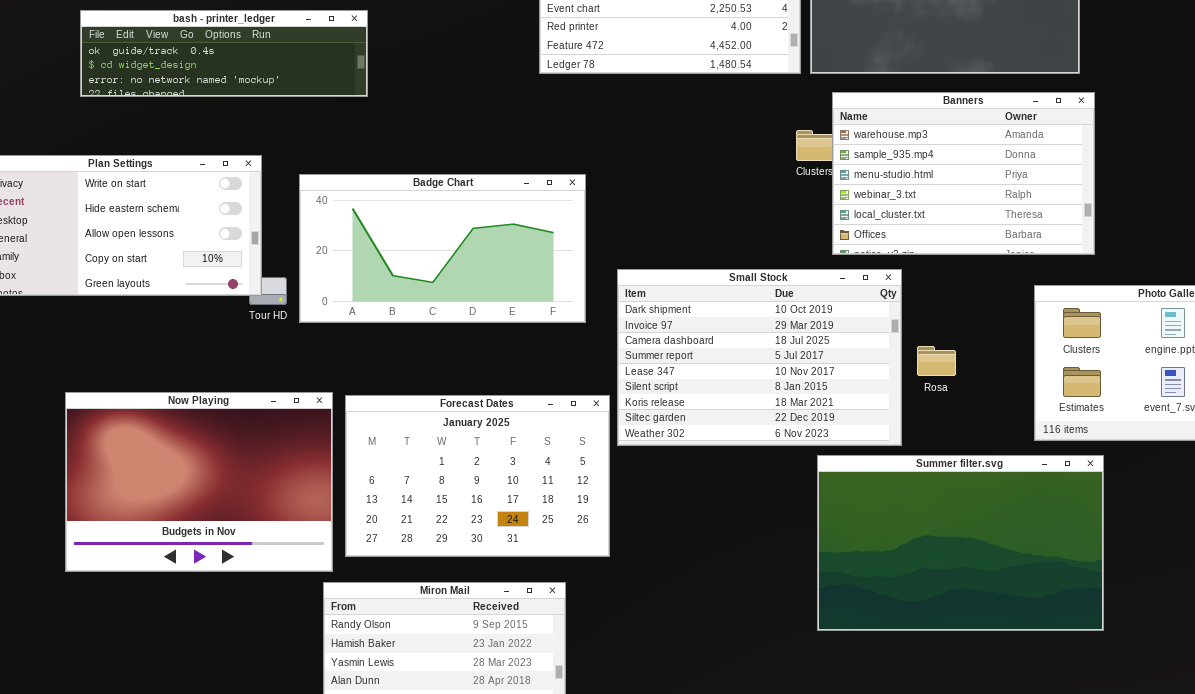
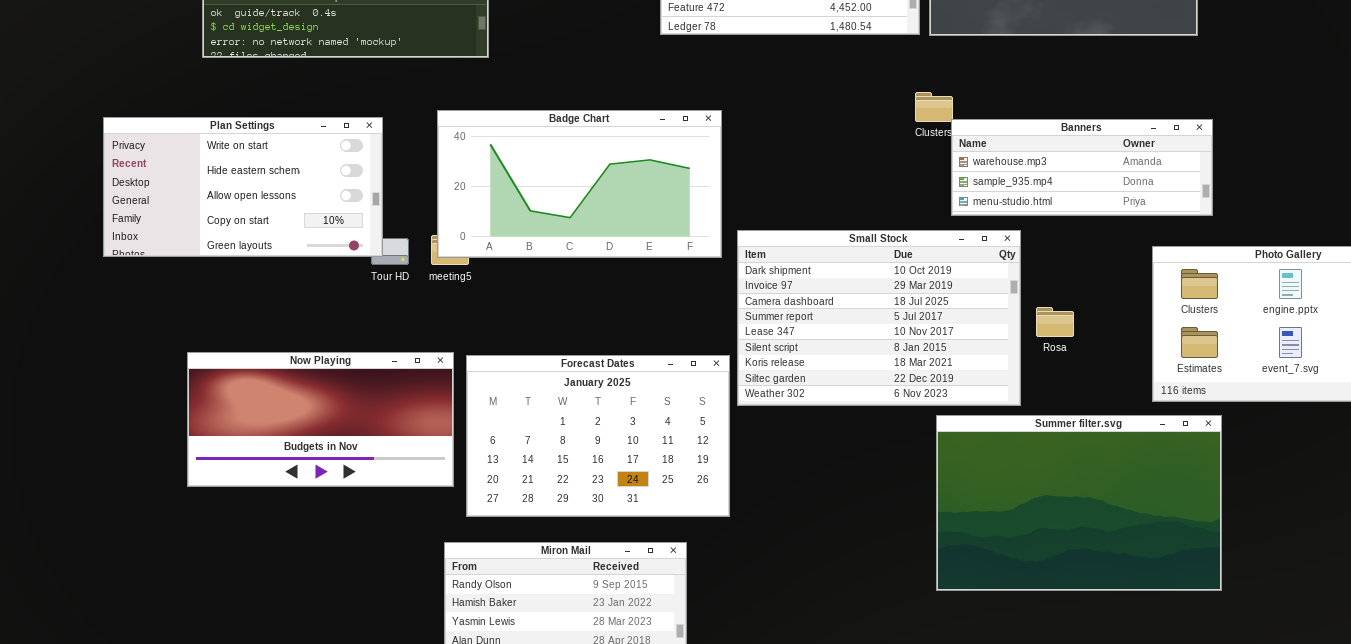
Banners: [832,92,1095,255] -> [951,119,1213,216], resized
Badge Chart: [299,174,586,323] -> [437,110,722,258], moved
Now Playing: [65,392,333,572] -> [187,352,454,487], resized

